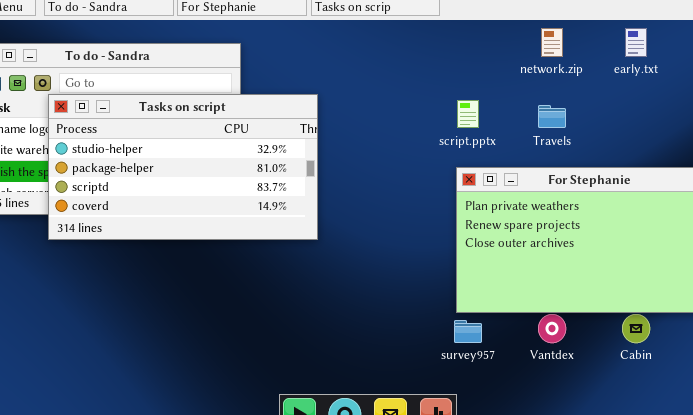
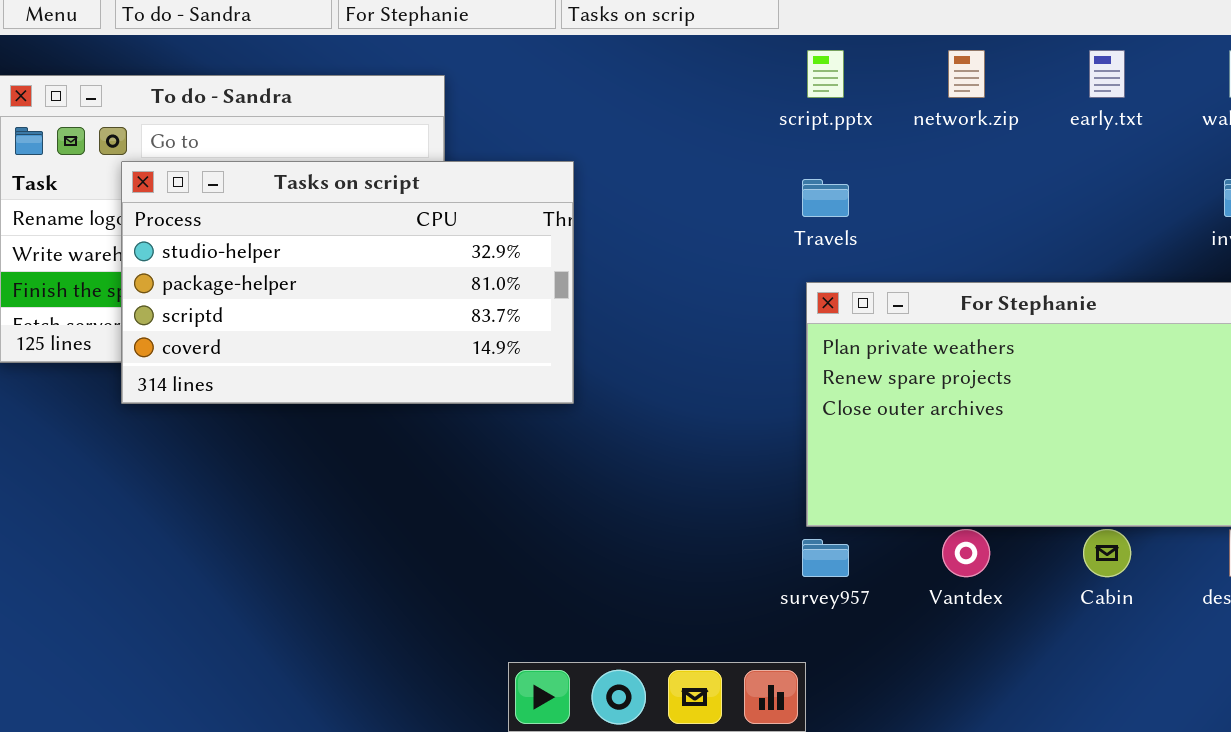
script.pptx: [457,100,479,128] -> [807,50,844,98], moved
Travels: [538,105,566,128] -> [802,179,849,217], moved

